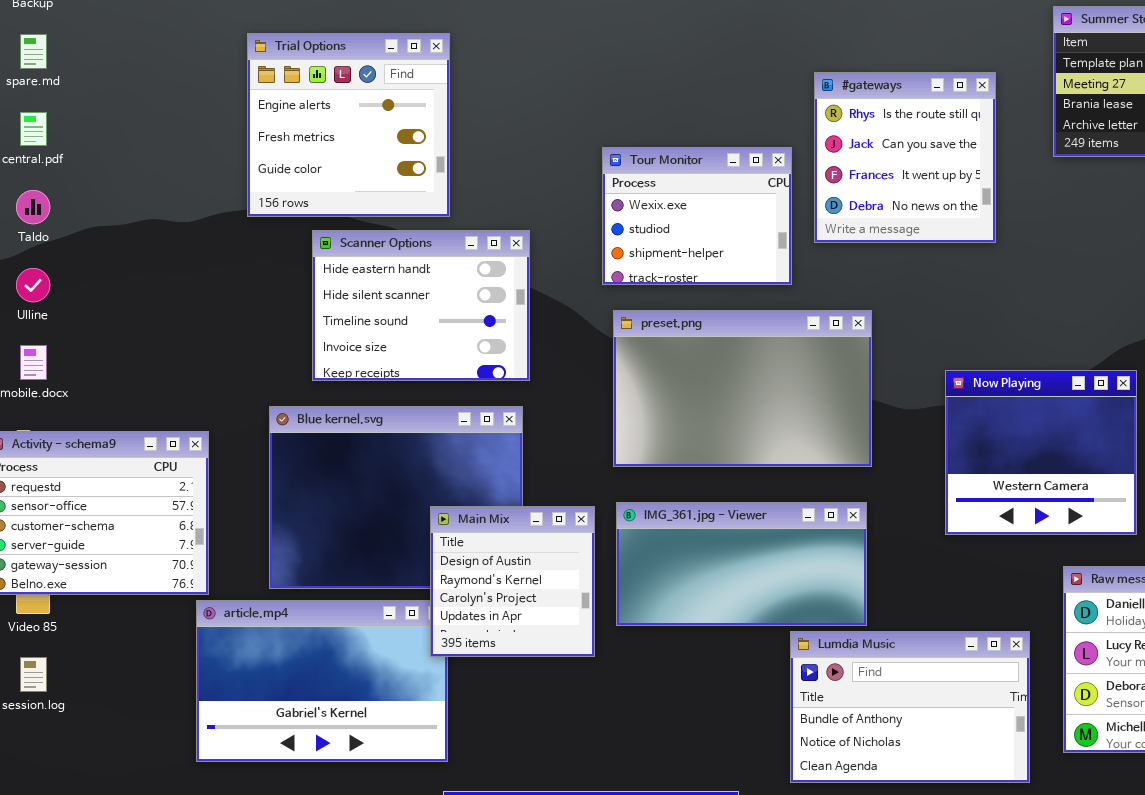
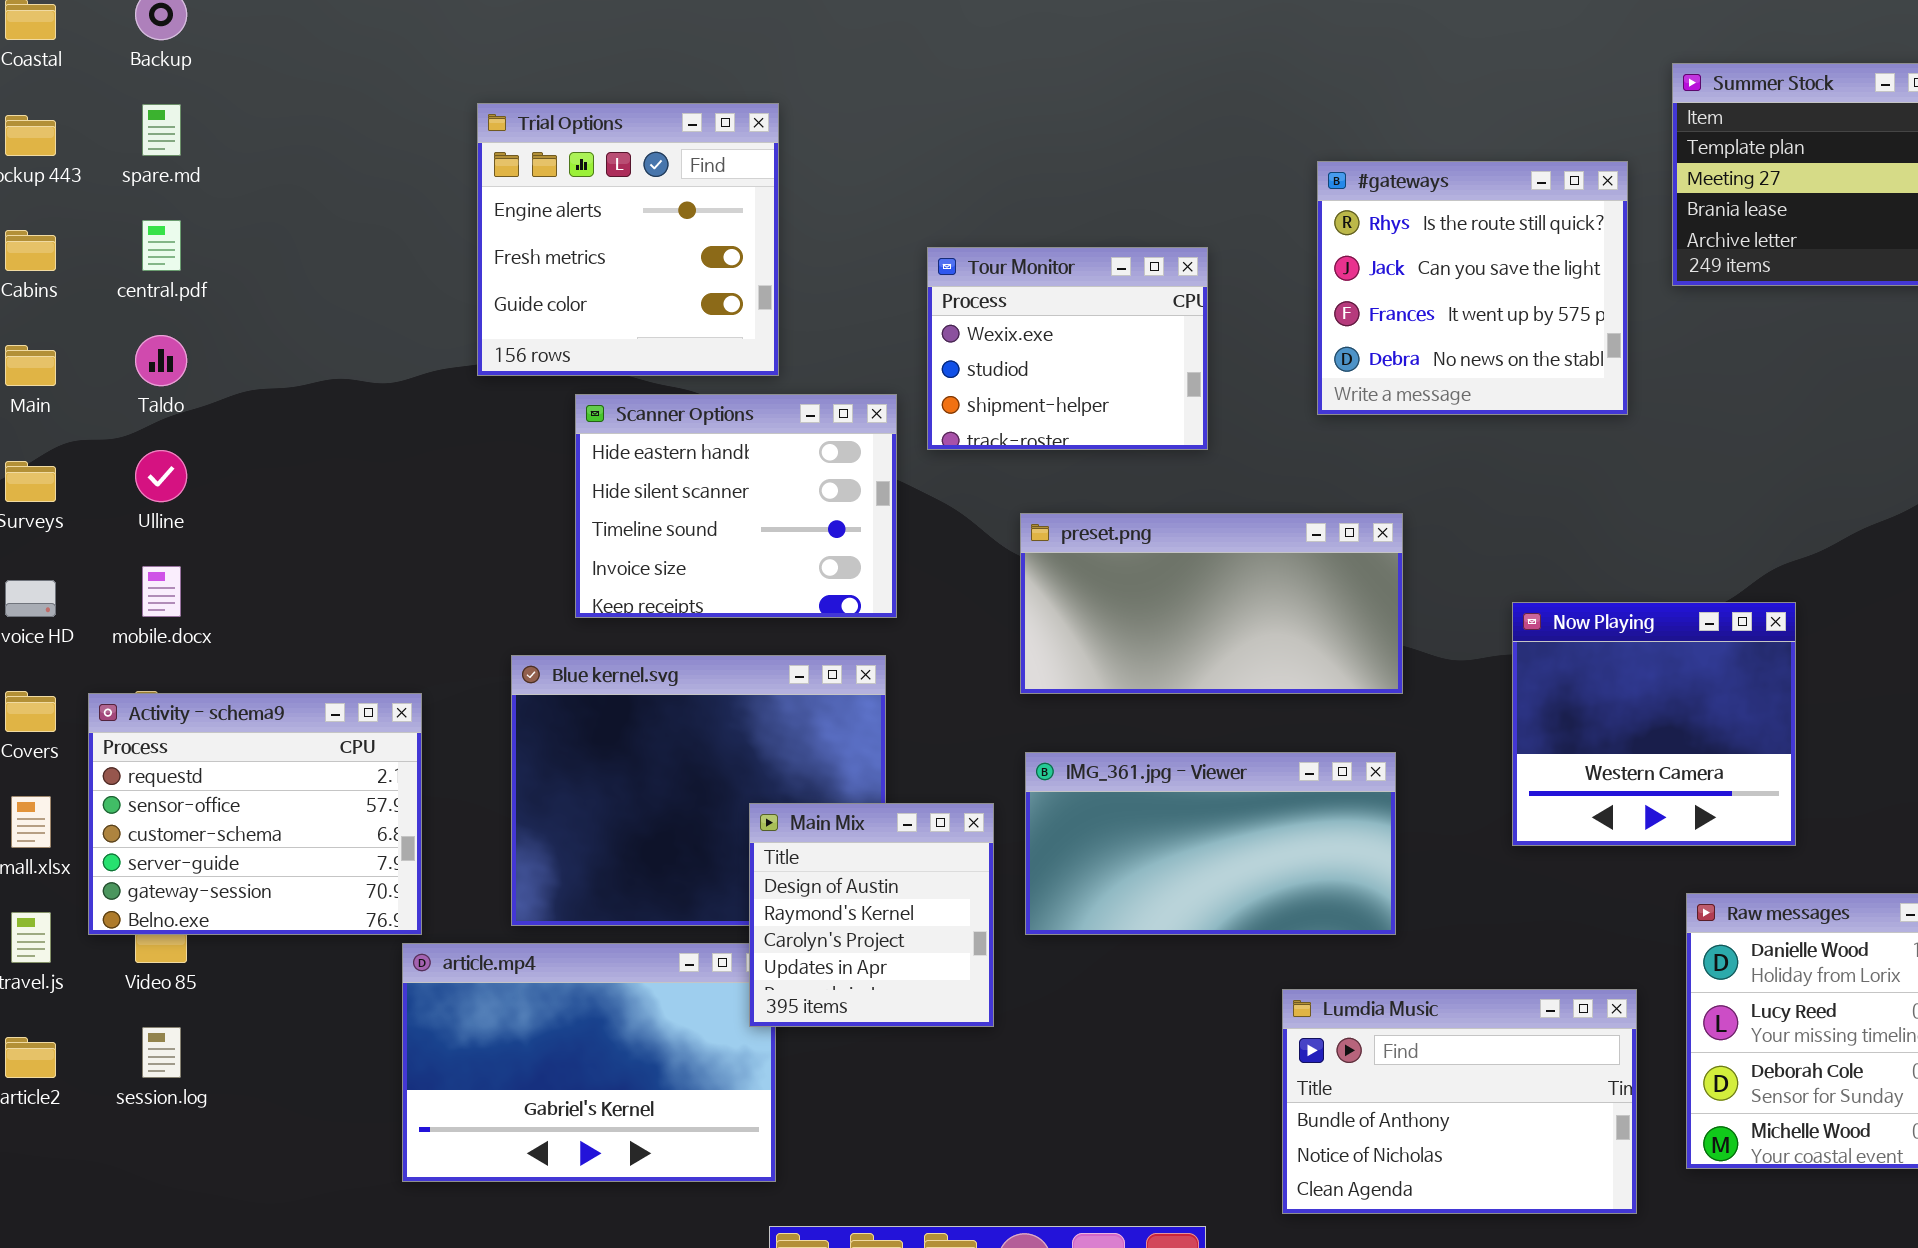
#gateways: [814,72,996,243] -> [1317,161,1628,415], resized
Tour Monitor: [602,147,792,285] -> [927,247,1208,450], moved
preset.png: [613,310,872,467] -> [1020,513,1403,694], resized
IMG_361.jpg - Viewer: [616,502,867,626] -> [1025,752,1396,935], moved

